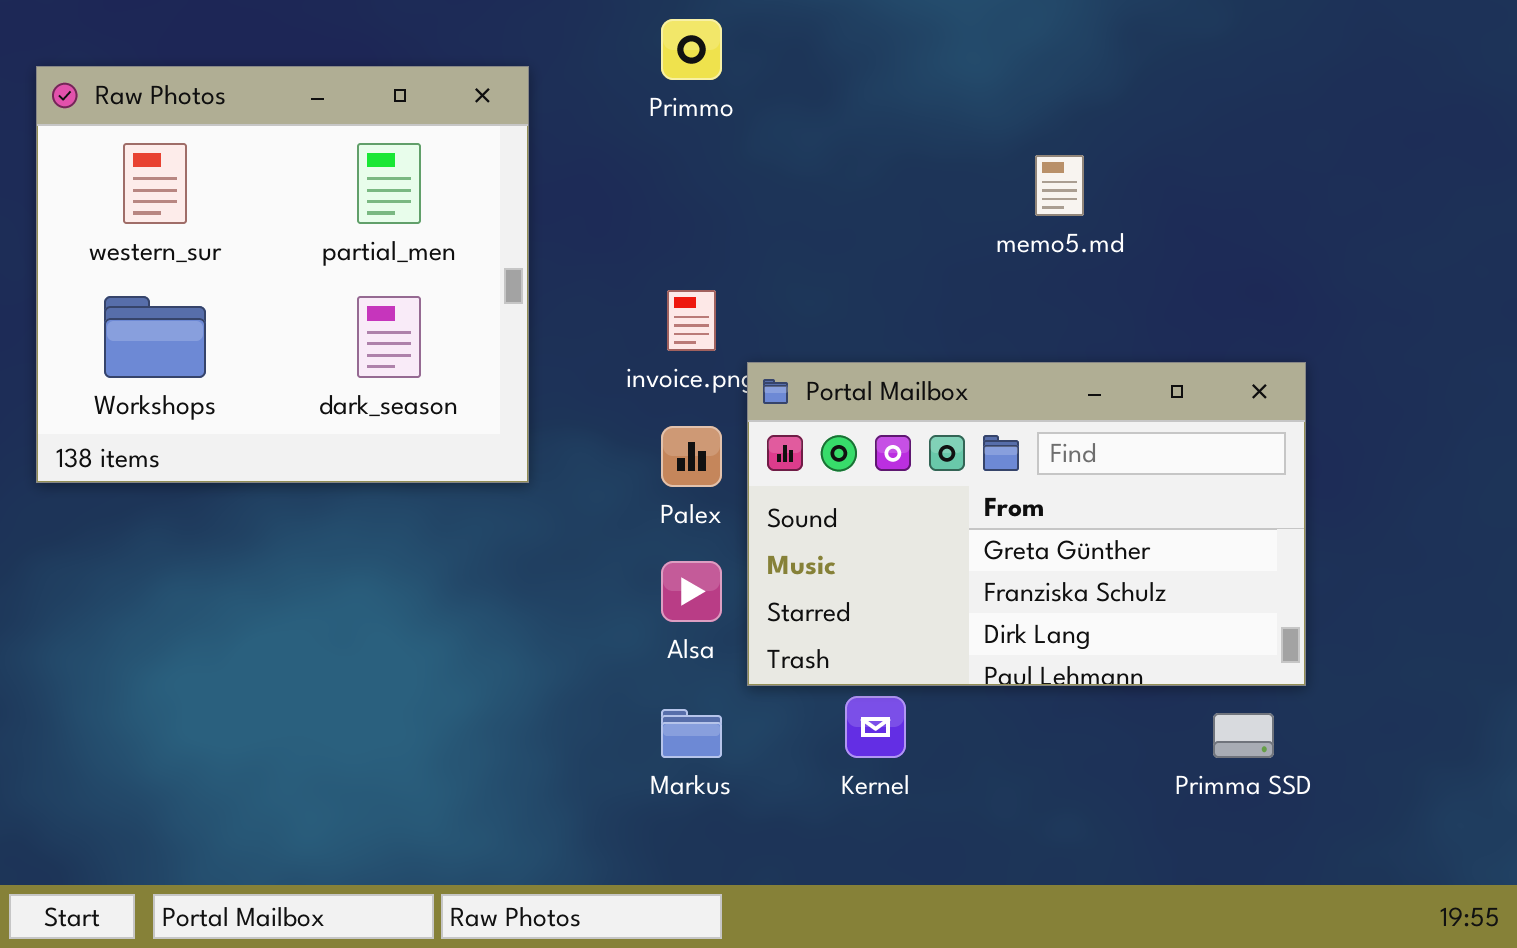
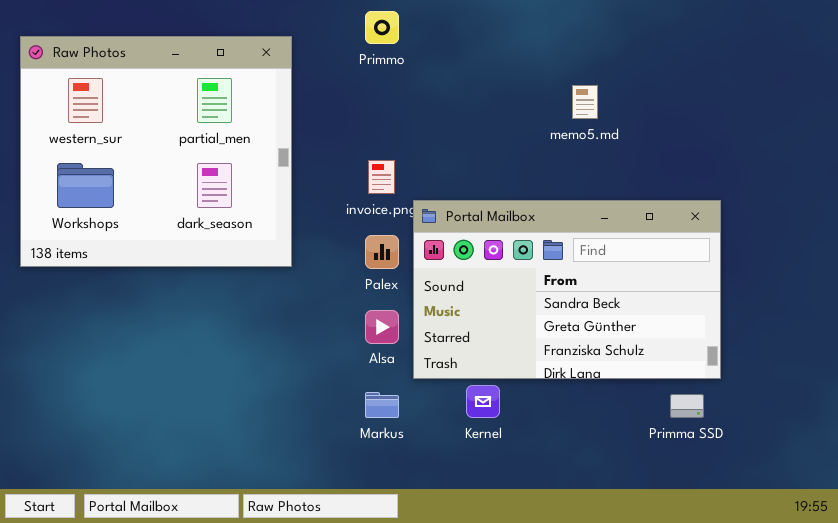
Portal Mailbox: [747,362,1306,686] -> [413,200,721,379], scrolled up 1 row

